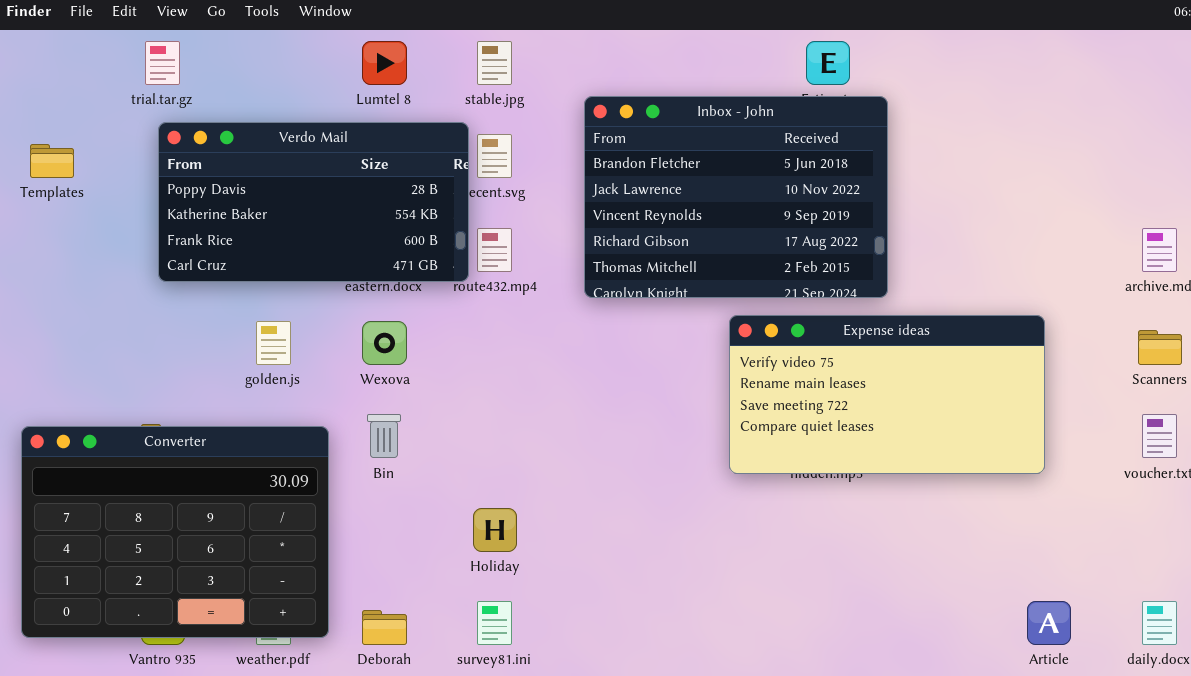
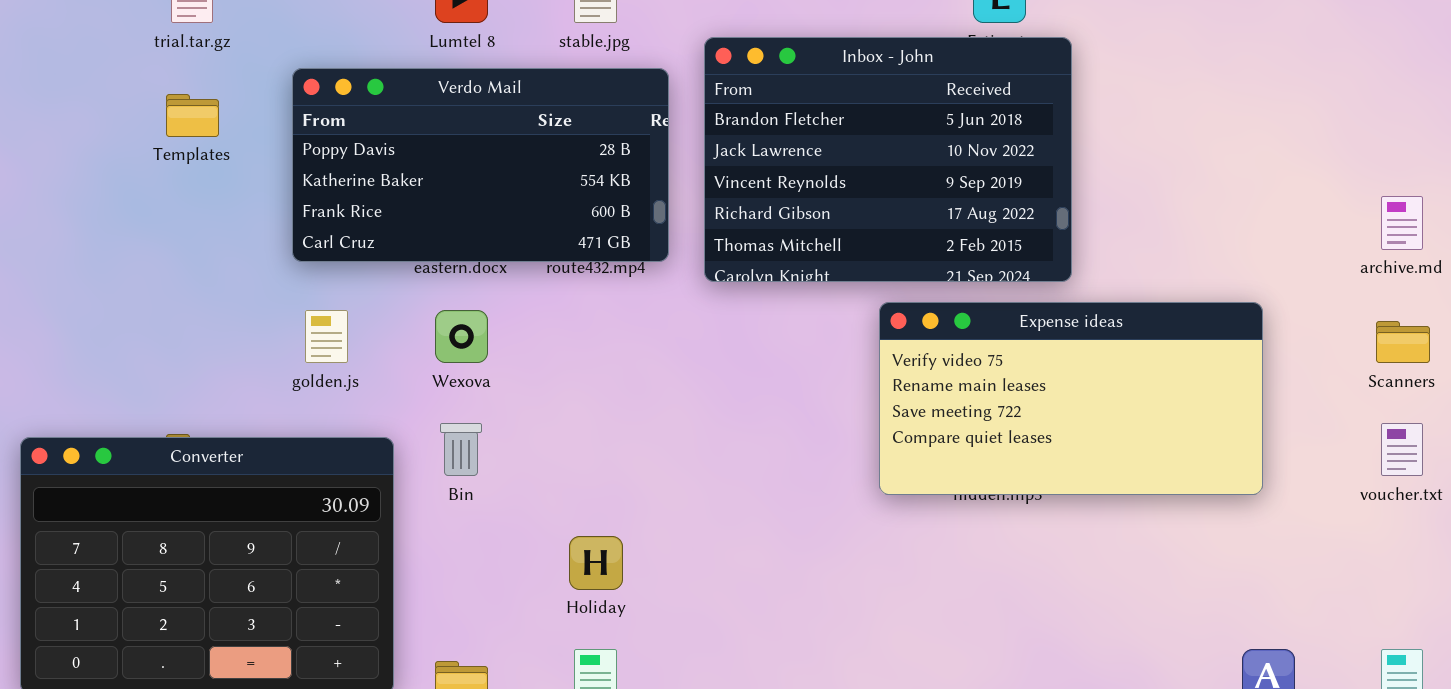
Verdo Mail: [158,122,469,282] -> [292,68,669,262], moved
Templates: [30,144,74,178] -> [166,94,219,137], moved

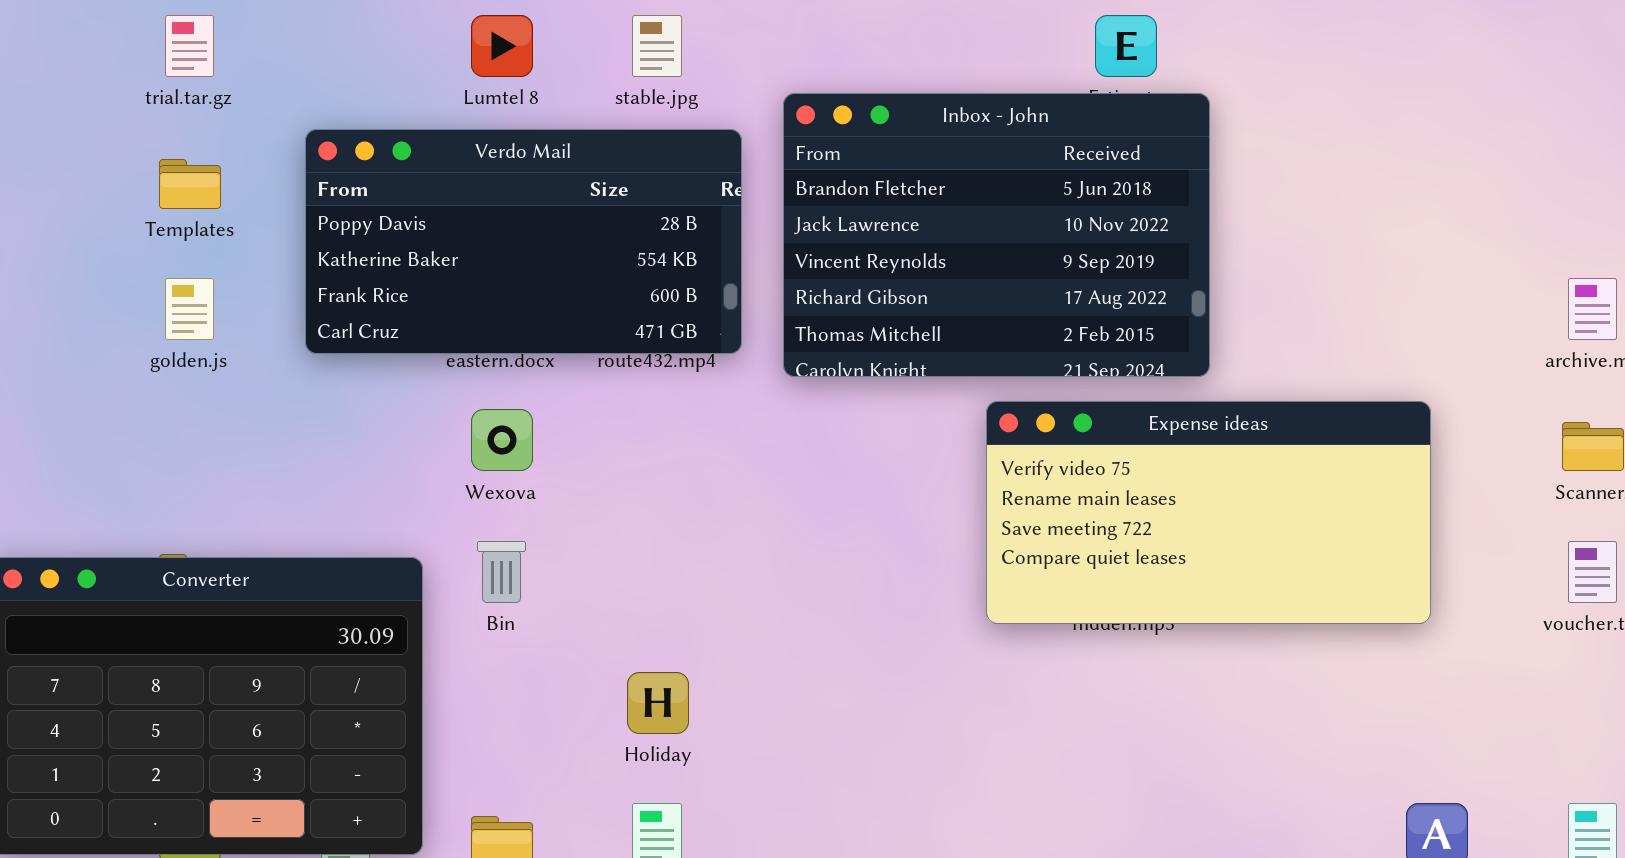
golden.js: [305,310,348,363] -> [165,278,214,340], moved

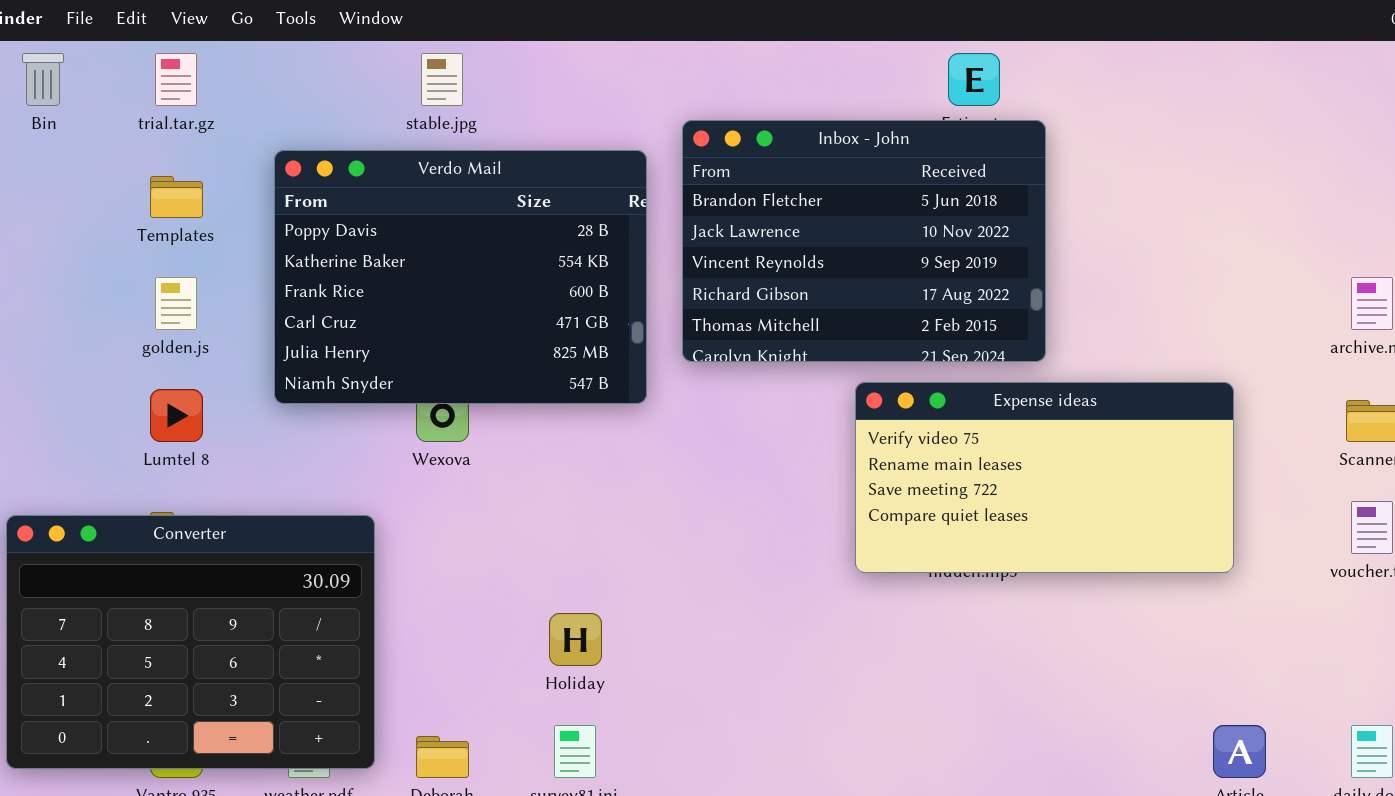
Lumtel 8: [471,15,533,77] -> [150,389,203,442], moved
stable.jpg: [632,15,682,77] -> [421,53,463,106], moved
Verdo Mail: [305,129,742,354] -> [274,150,647,404], resized
Bin: [477,541,526,603] -> [22,53,64,106], moved

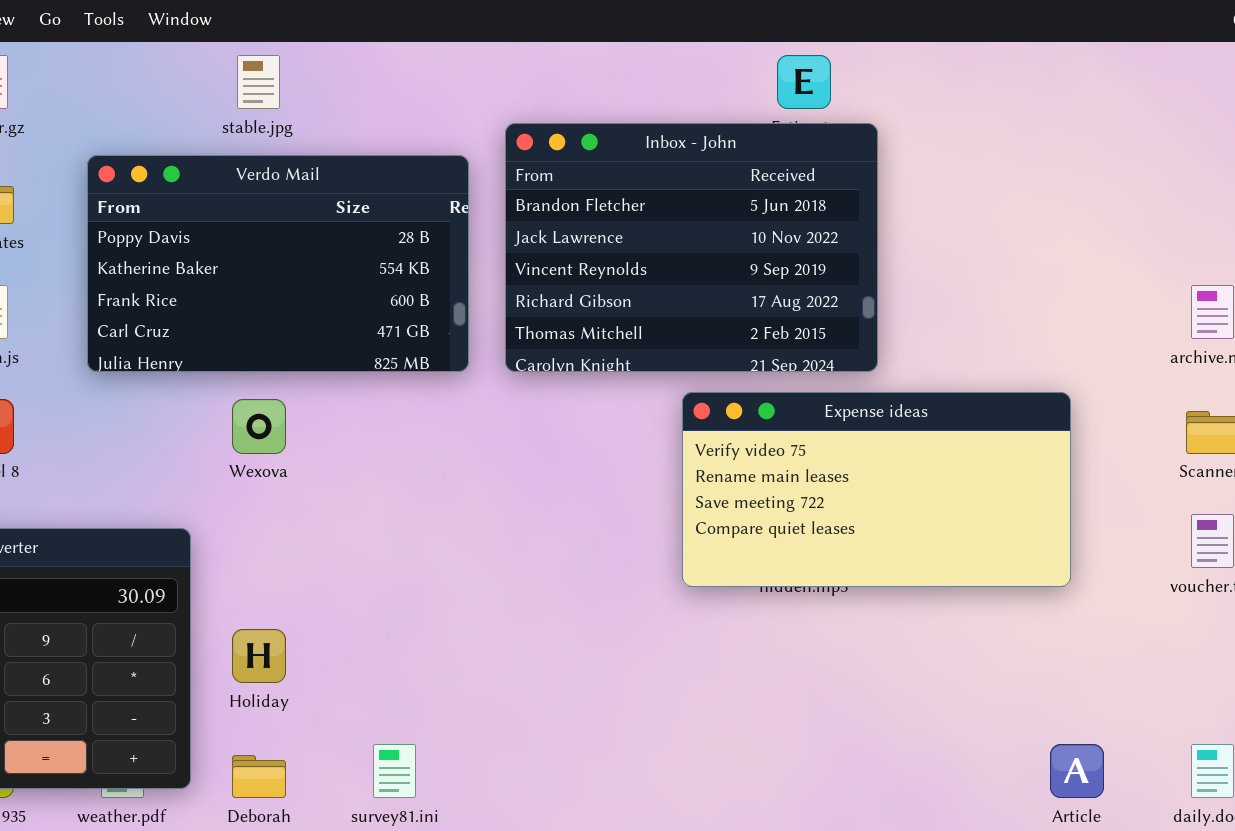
Verdo Mail: [274,150,647,404] -> [87,155,469,372], resized
Holiday: [549,613,602,666] -> [232,629,286,683], moved

